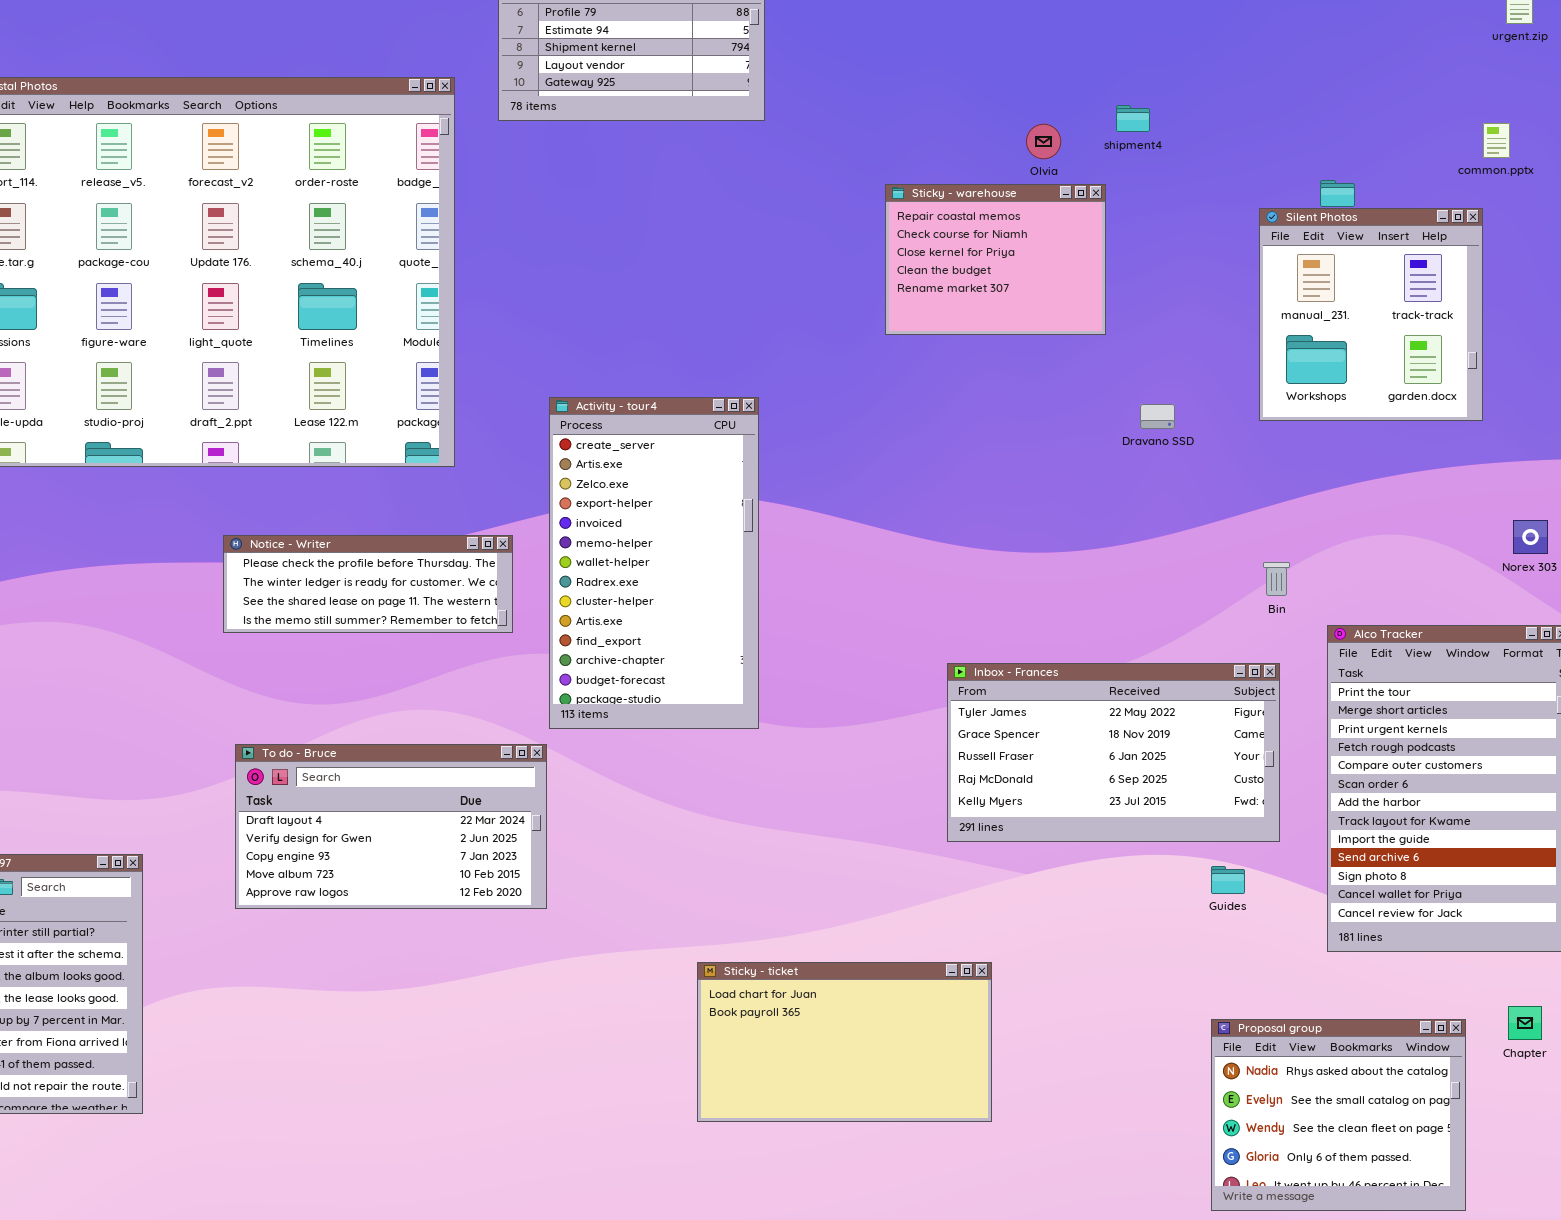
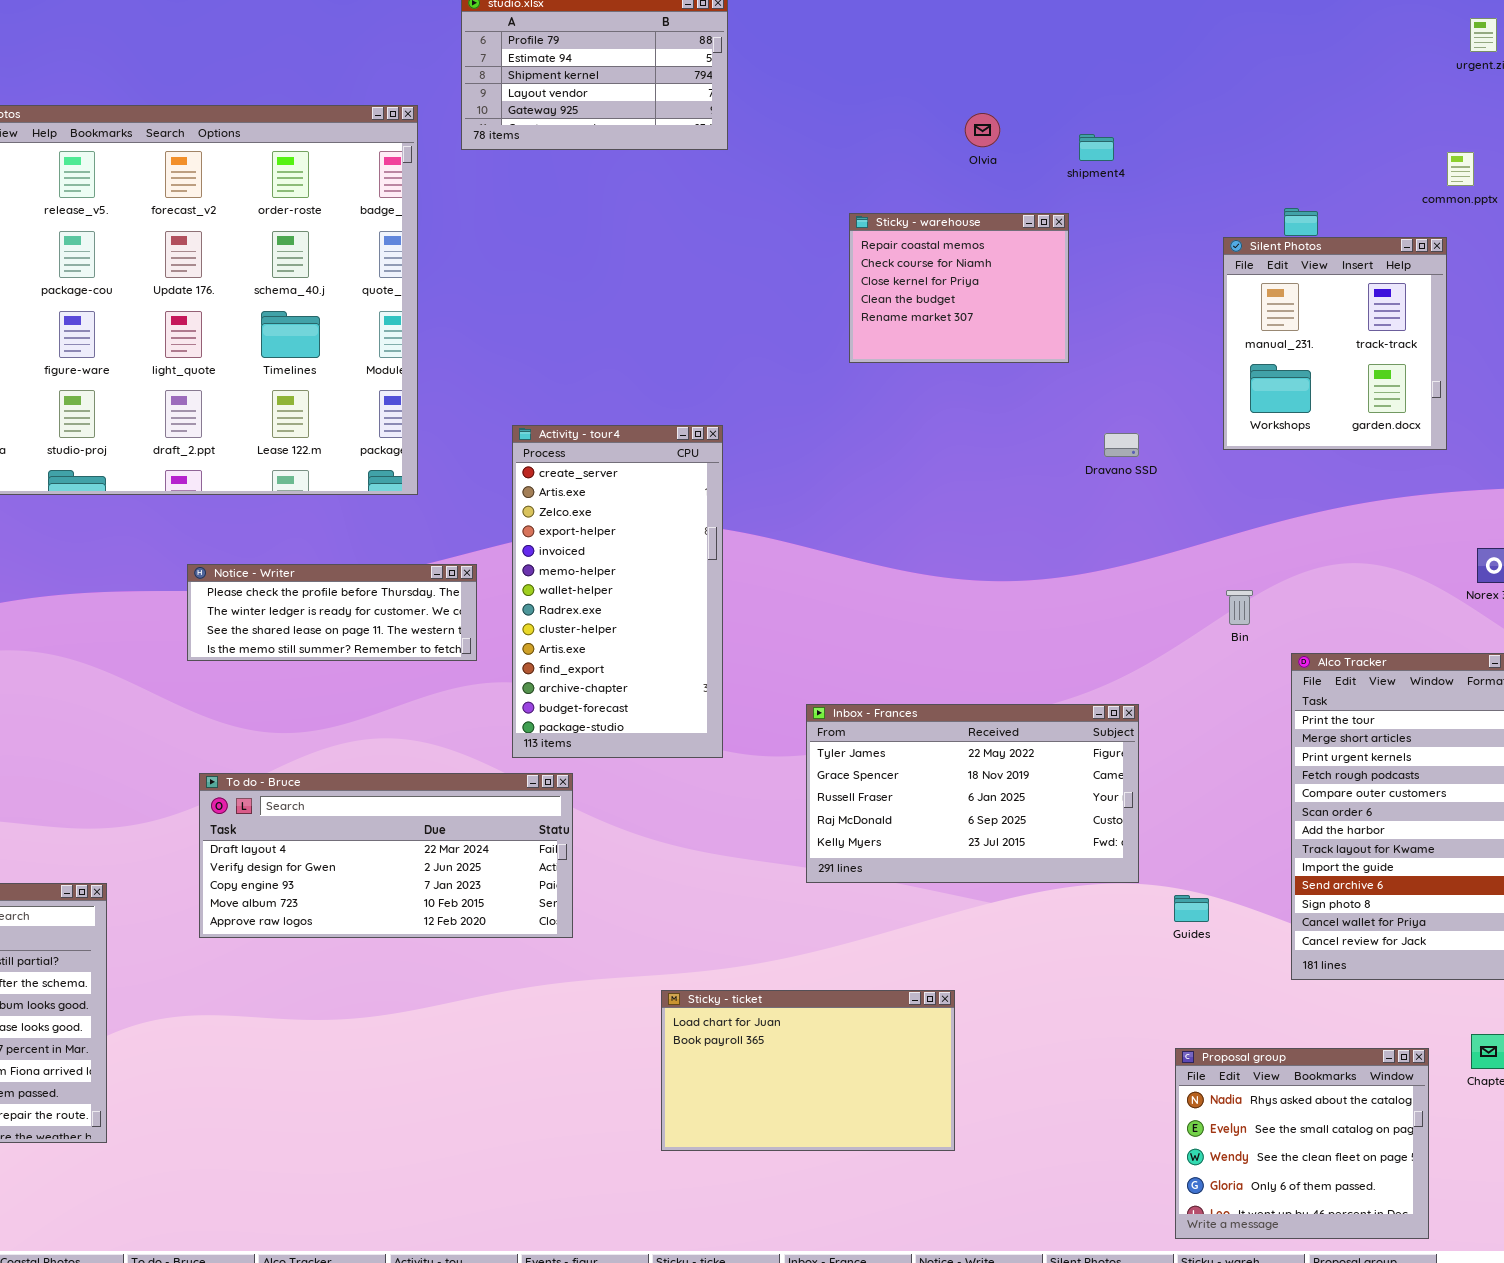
Olvia: [1026,124,1061,159] -> [965,113,1000,147], moved
Inbox - Frances: [947,663,1280,842] -> [806,704,1139,883], moved
To do - Bruce: [235,744,547,909] -> [199,773,573,938], resized

